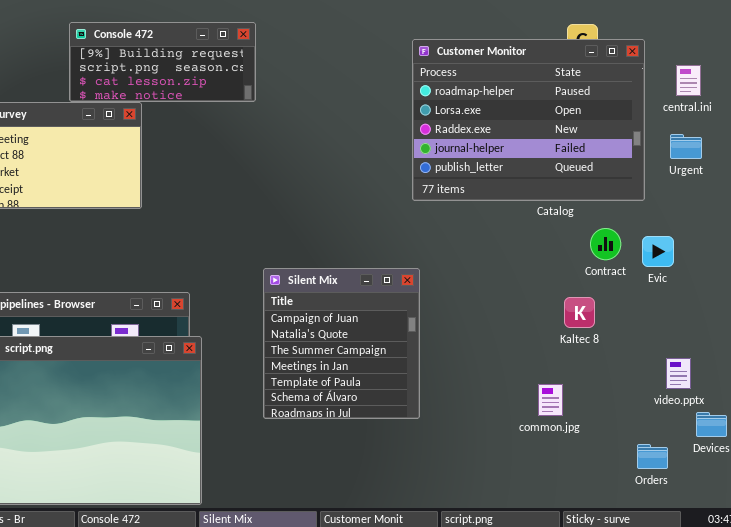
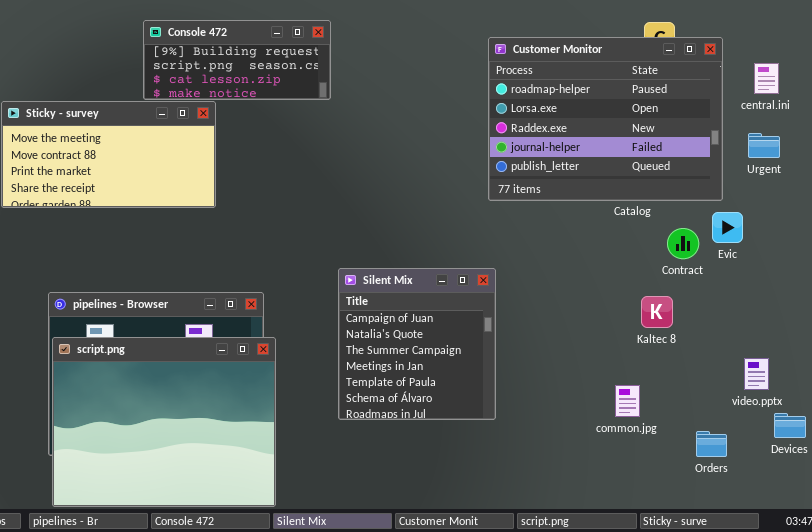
Evic: [642,236,674,267] -> [712,212,743,243], moved
Orders: [637,444,668,469] -> [696,431,727,457], moved

